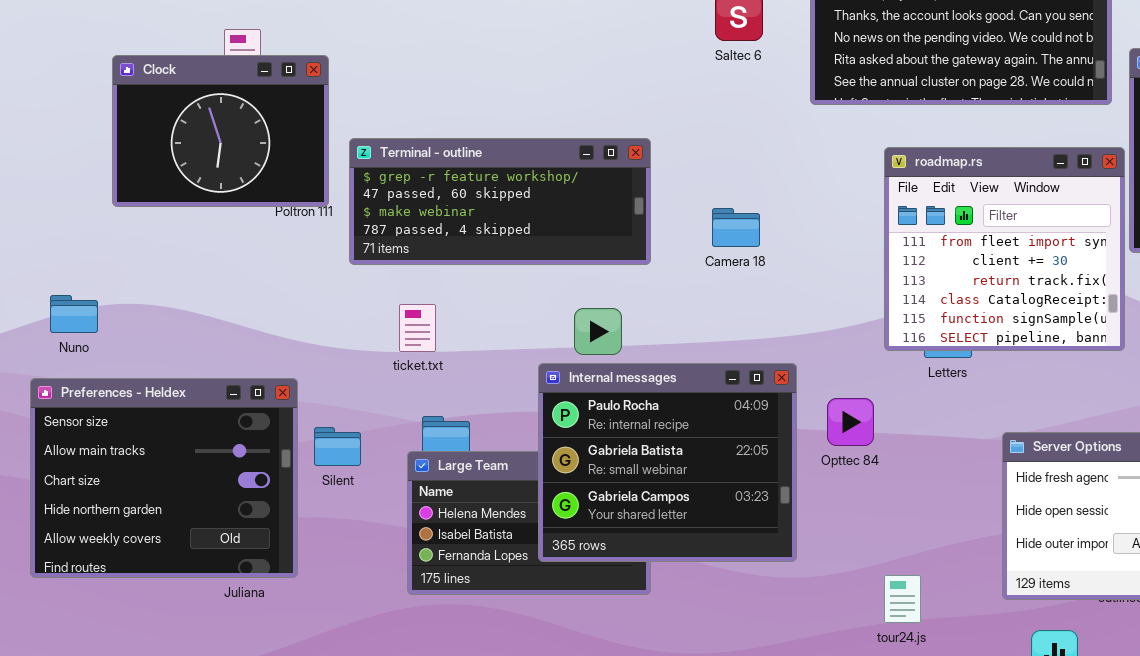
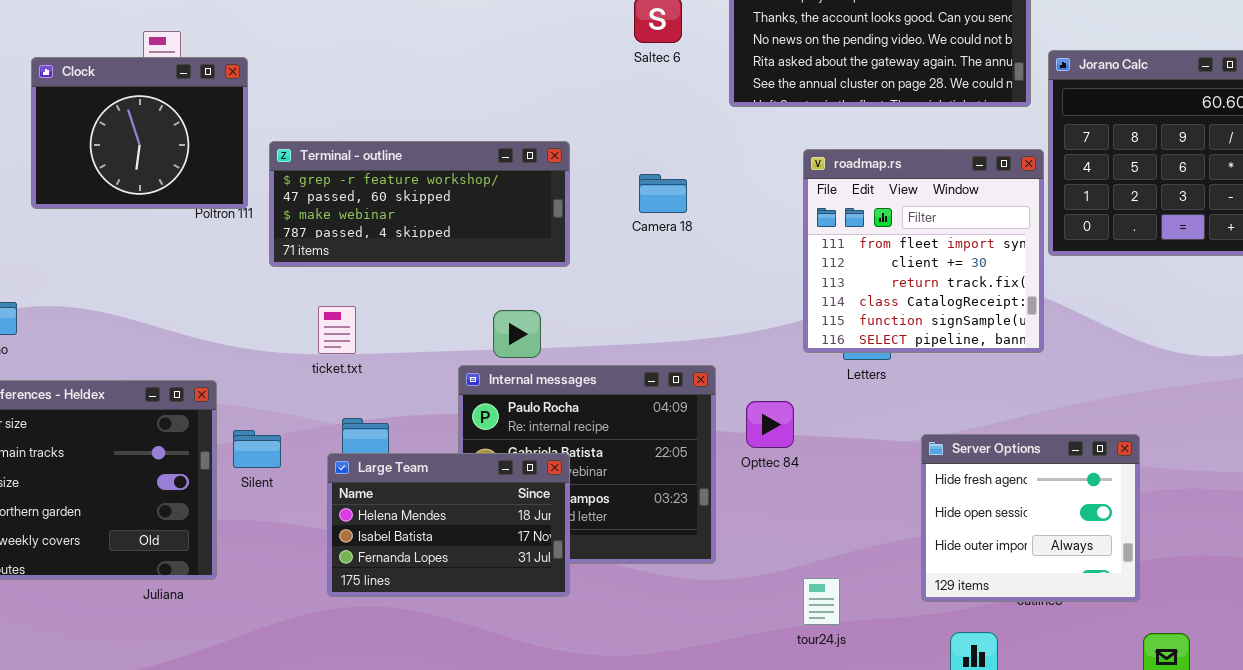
Camera 18: [712,208,760,247] -> [639,174,687,213], moved
Large Team: [407,451,651,595] -> [327,453,570,597], raised

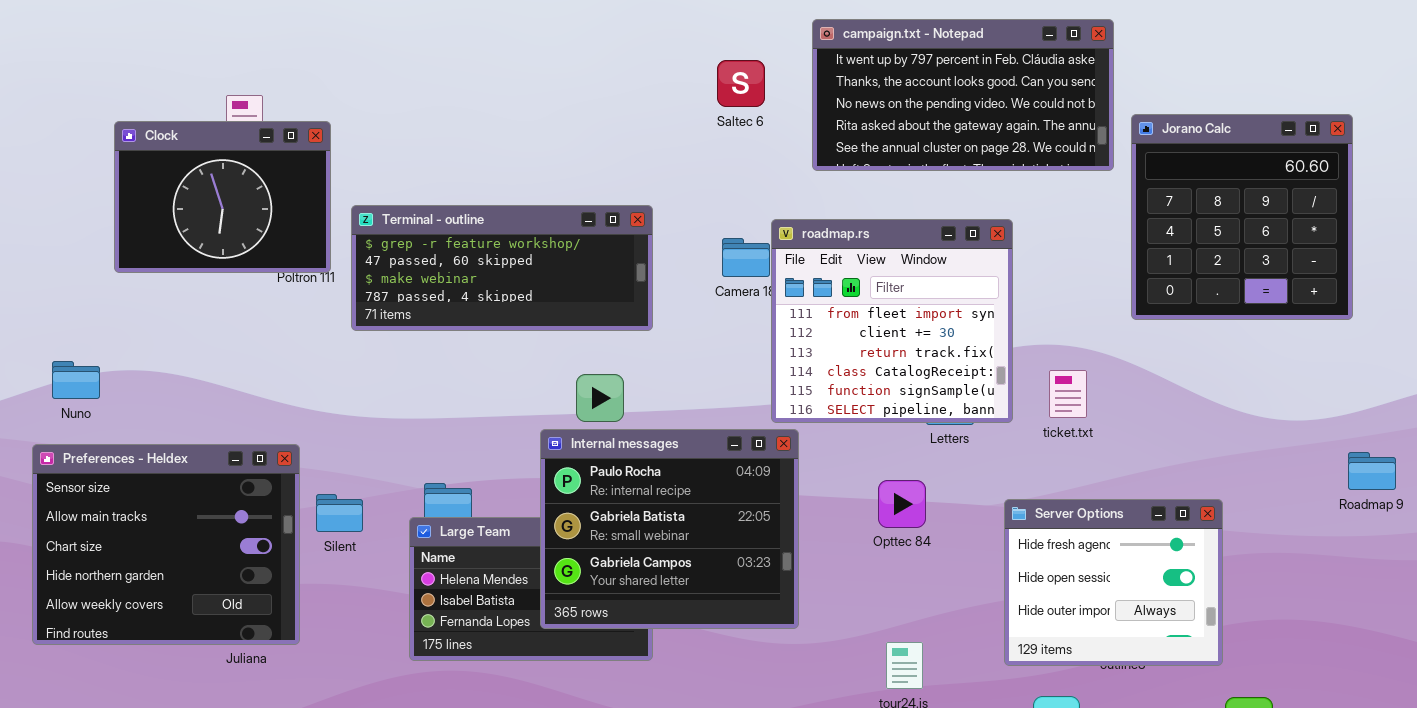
roadmap.rs: [803,149,1044,353] -> [771,219,1013,423], moved
ticket.txt: [318,306,356,354] -> [1049,370,1087,418], moved
Internal messages: [458,365,716,564] -> [540,429,799,629], raised
Opttec 84: [746,401,794,448] -> [878,480,926,528], moved

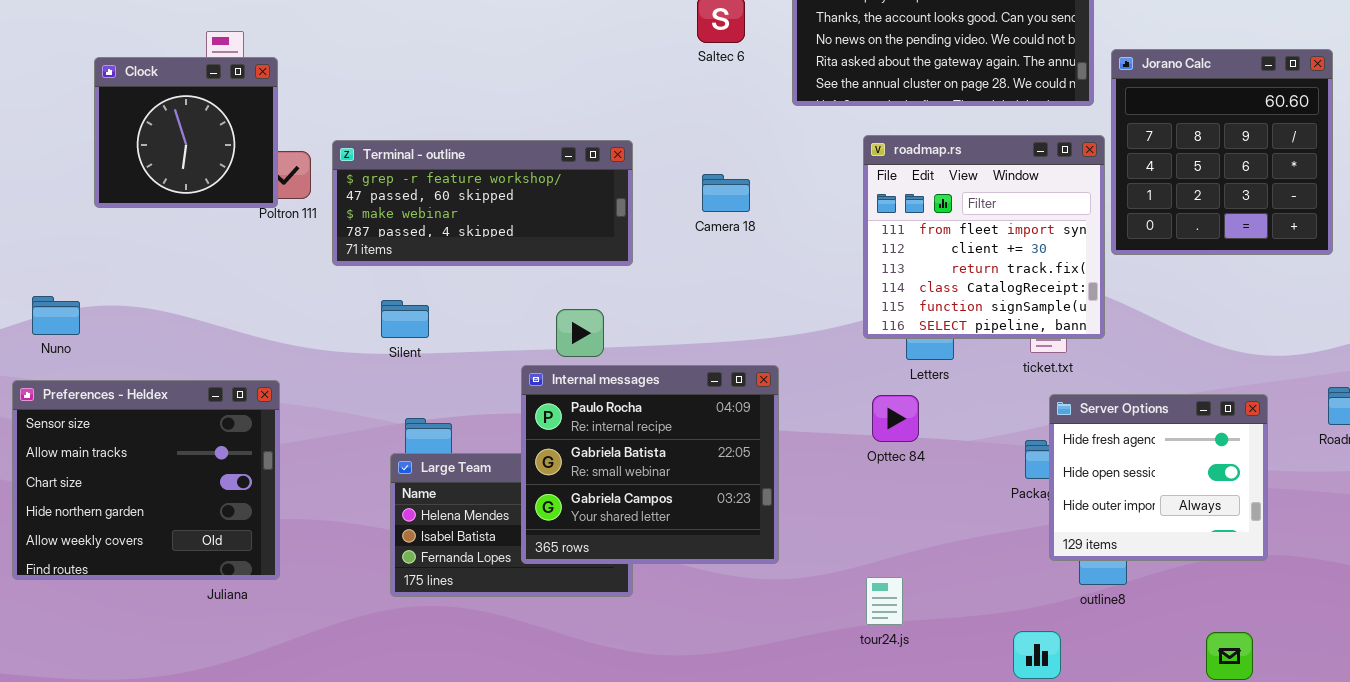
Clock: [114,121,331,273] -> [94,57,278,208], resized
roadmap.rs: [771,219,1013,423] -> [863,135,1105,339], moved
Opttec 84: [878,480,926,528] -> [872,395,919,442], moved
Silent: [316,494,363,532] -> [381,300,429,338], moved
Server Options: [1004,499,1223,666] -> [1049,394,1268,561], moved

